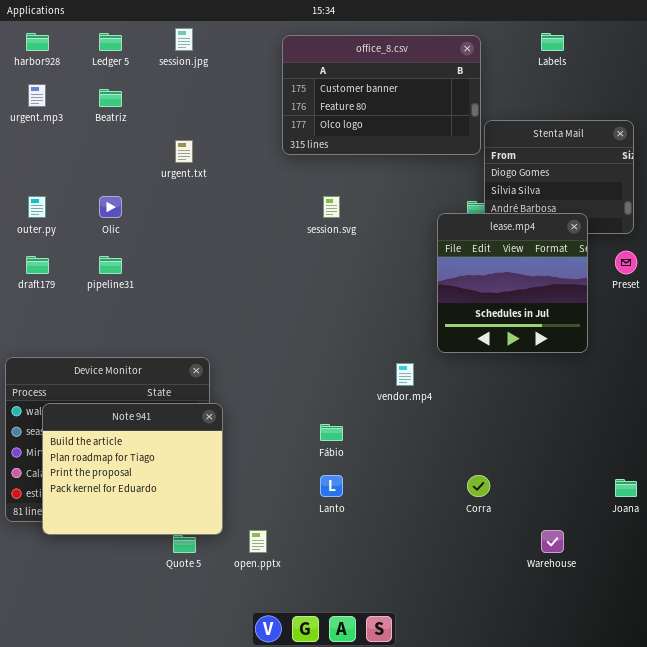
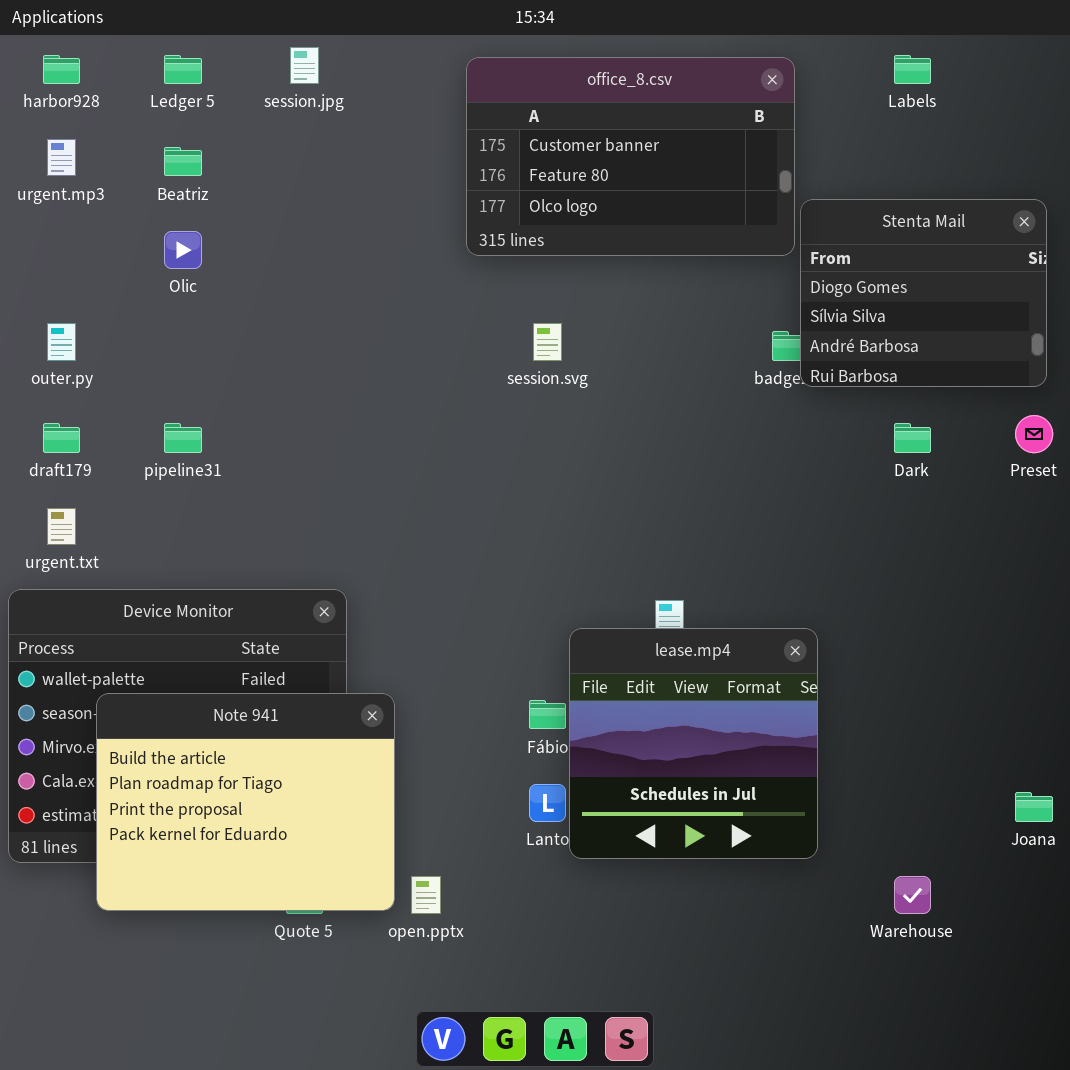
urgent.txt: [175,140,193,163] -> [47,508,76,545], moved
Olic: [99,196,122,218] -> [164,231,202,269], moved
lease.mp4: [437,213,588,353] -> [569,628,818,859], moved
Note 941: [42,403,223,535] -> [96,693,395,911], moved

